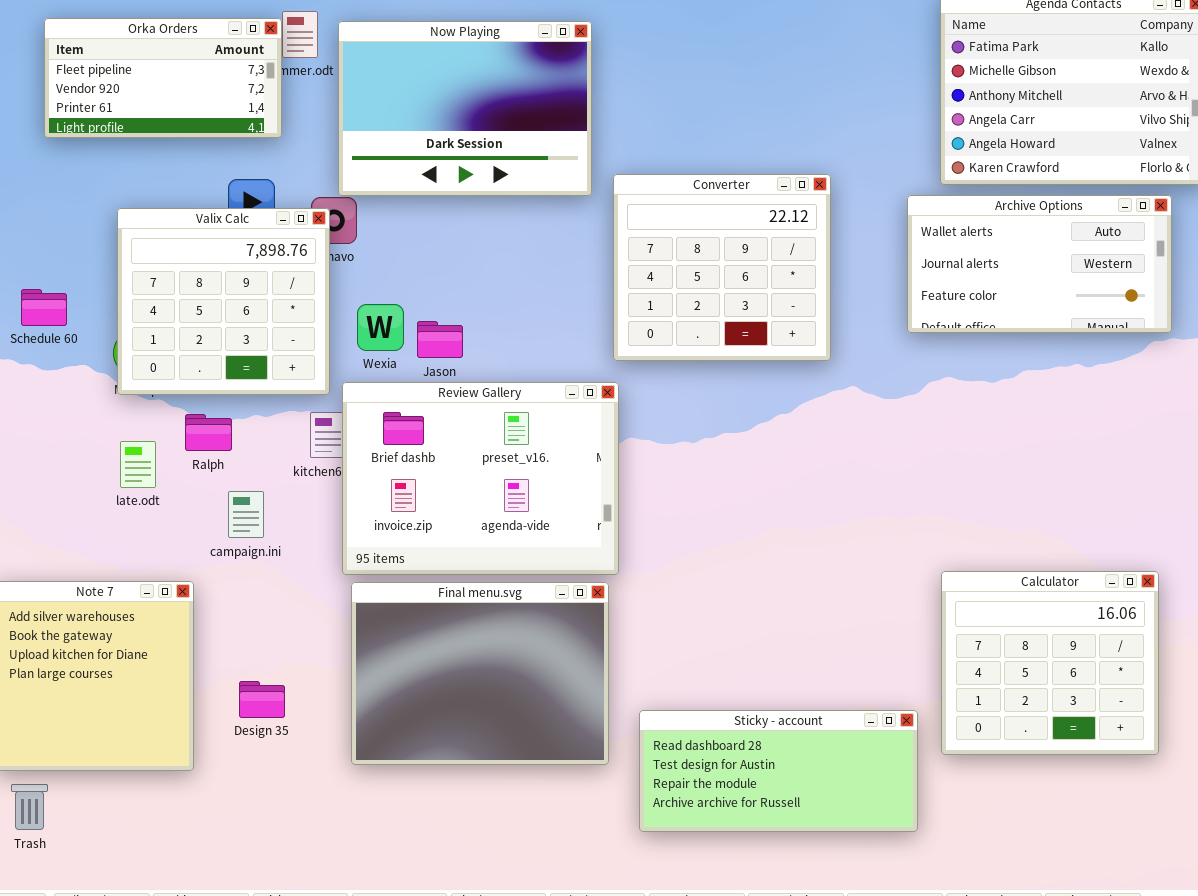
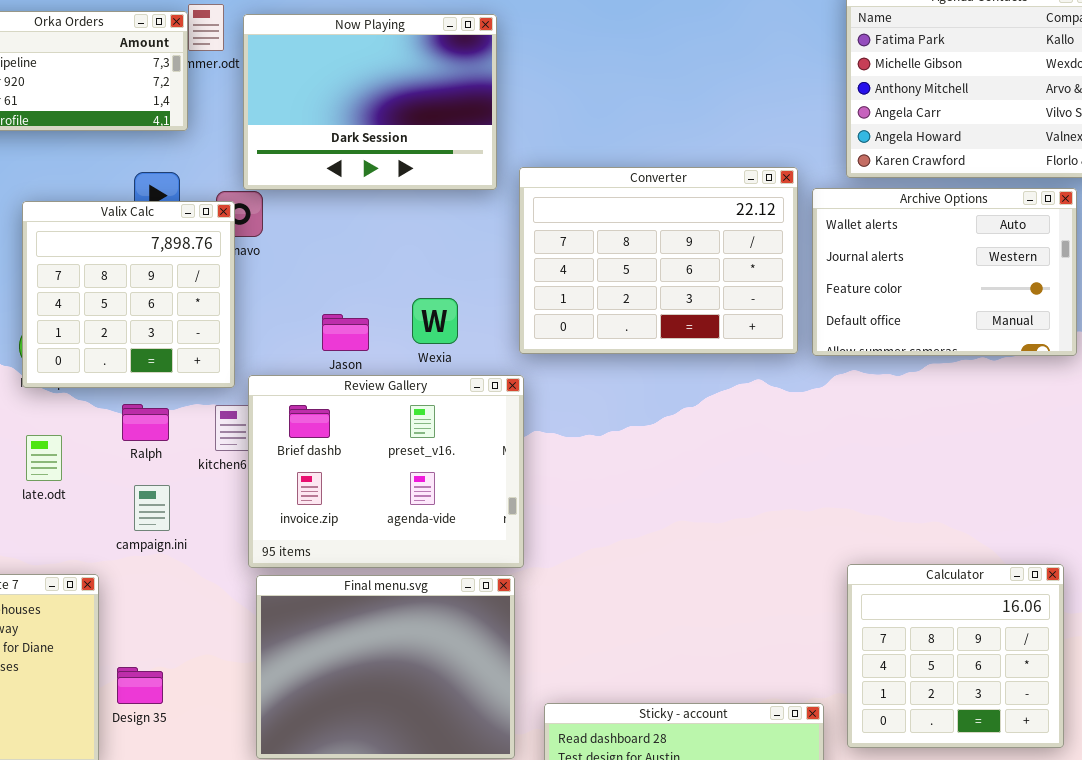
Converter: [613,174,831,361] -> [519,167,798,354], resized
Archive Options: [907,195,1172,333] -> [812,188,1077,356], resized
Wexia: [357,304,404,351] -> [412,298,458,344], moved
Ralph: [185,414,232,451] -> [122,404,169,441], moved
Design 35: [239,681,285,718] -> [117,667,163,704], moved

